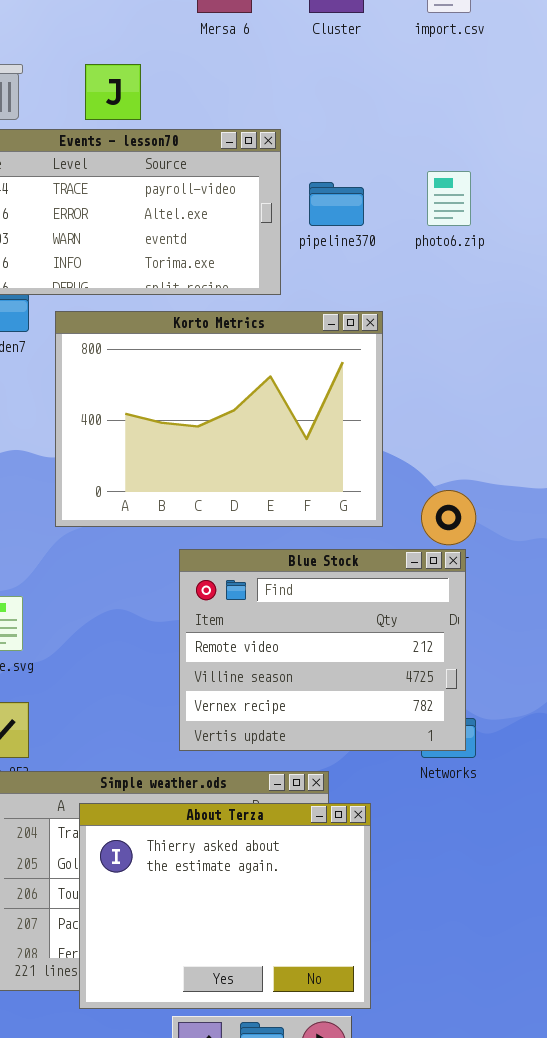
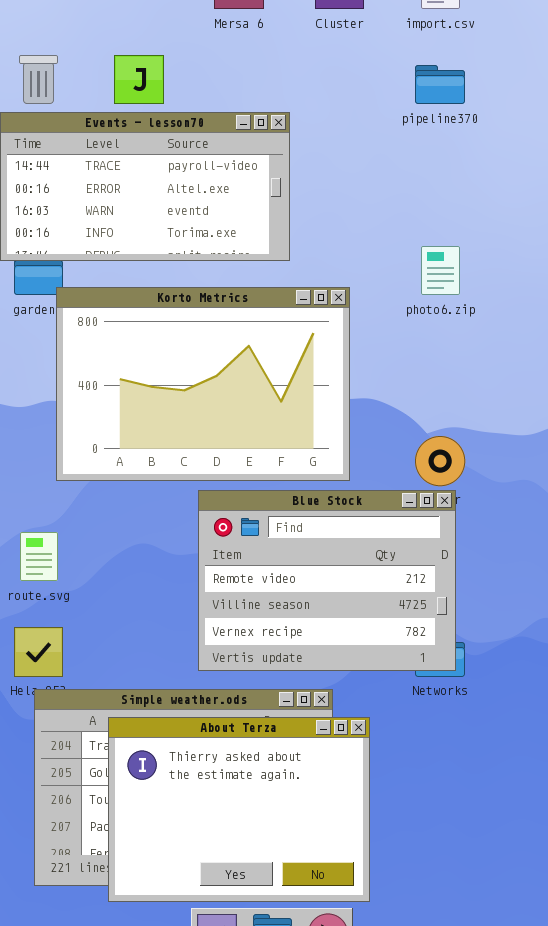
photo6.zip: [427,171,471,226] -> [421,246,460,295], moved
pipeline370: [309,182,364,226] -> [415,65,465,104], moved
Korto Metrics: [55,311,383,527] -> [56,287,350,481], moved

